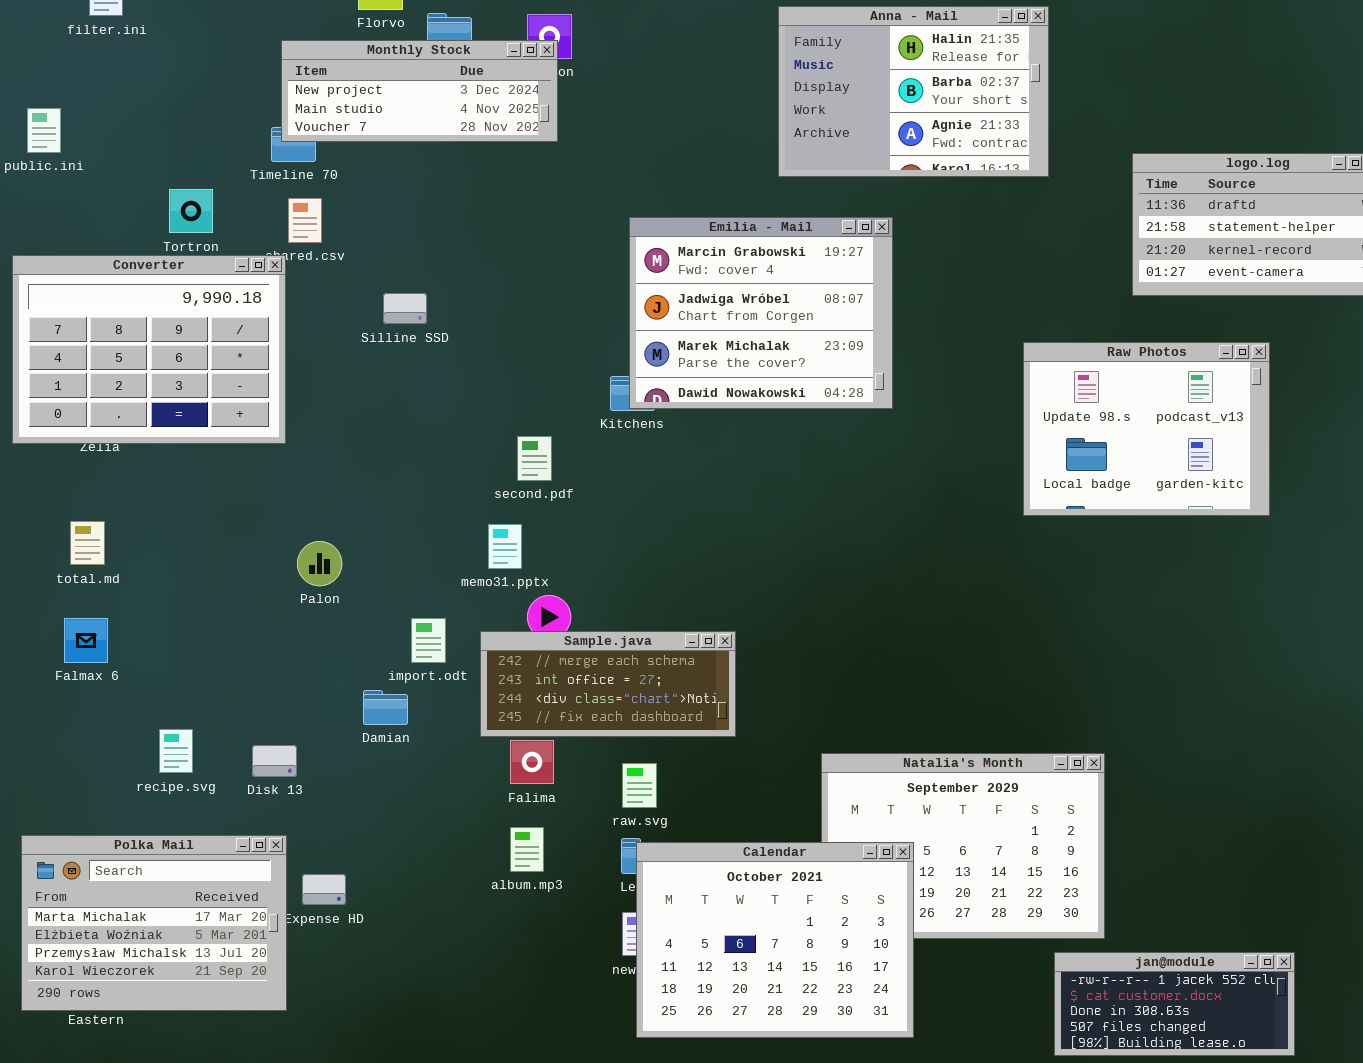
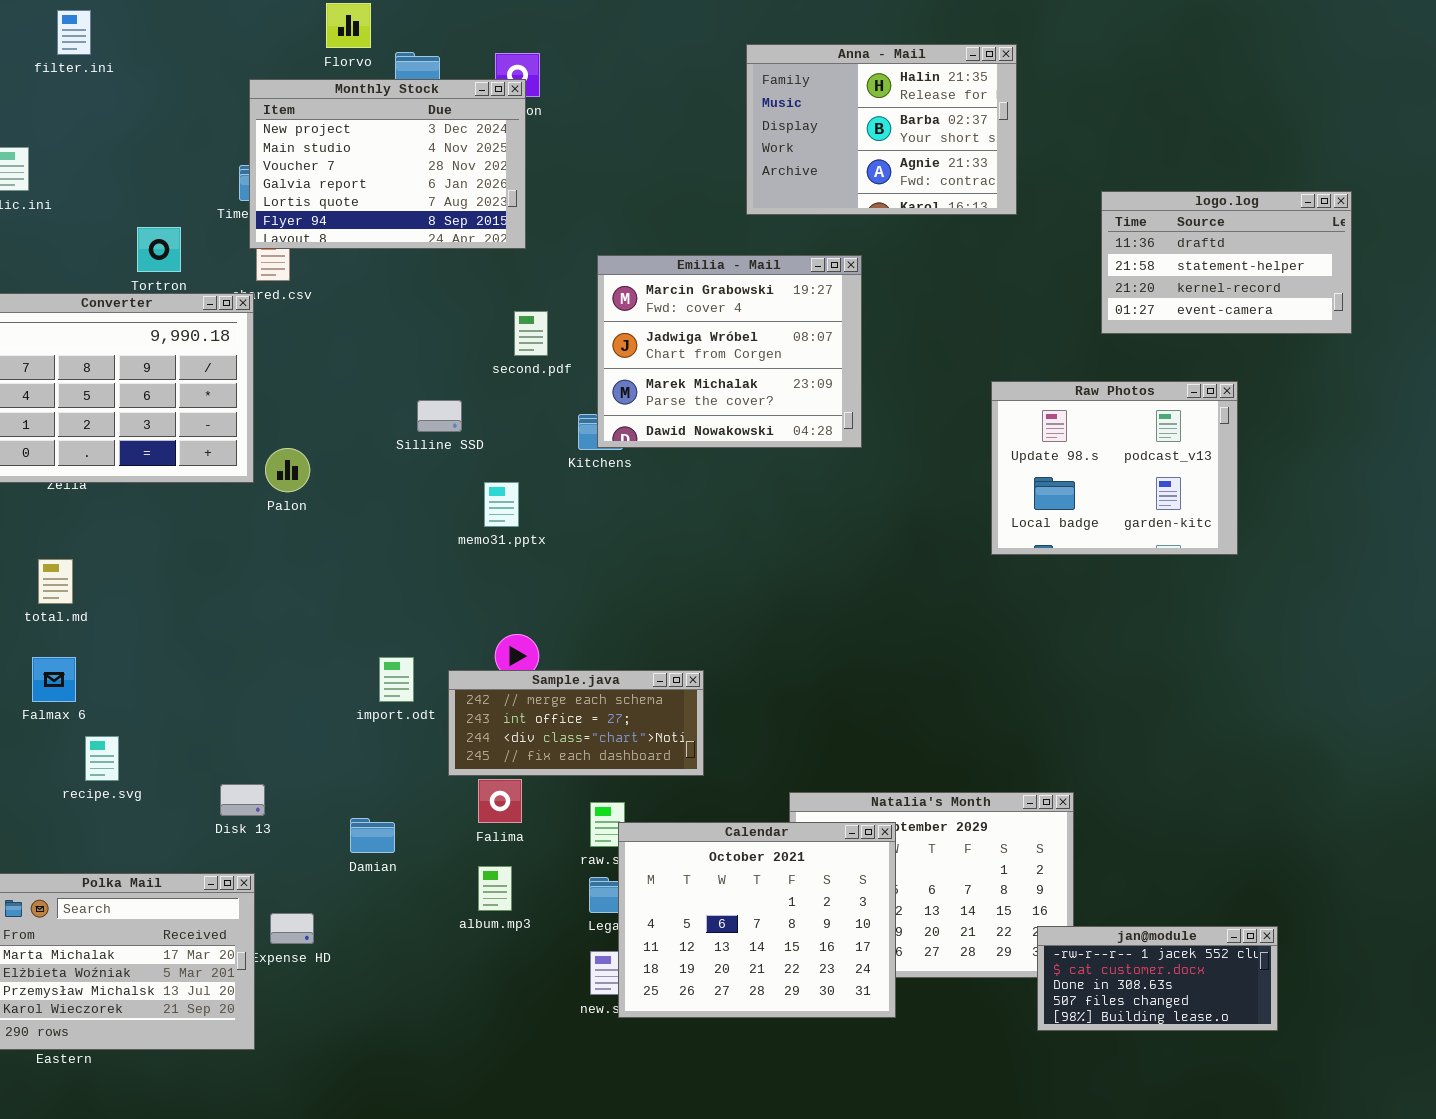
Monthly Stock: [281,40,558,142] -> [249,79,526,249], resized
Silline SSD: [383,293,427,324] -> [417,400,462,432], moved
second.pdf: [517,436,552,481] -> [514,311,548,356], moved
memo31.pptx: [488,524,522,569] -> [484,482,519,527], moved
Palon: [297,541,342,586] -> [265,448,310,492], moved
Damian: [363,690,408,725] -> [350,818,395,853], moved
recipe.svg: [159,729,193,773] -> [85,736,119,781], moved
Calendar: [636,842,914,1038] -> [618,822,896,1018], moved
jan@module: [1054,952,1295,1056] -> [1037,926,1278,1031], moved

